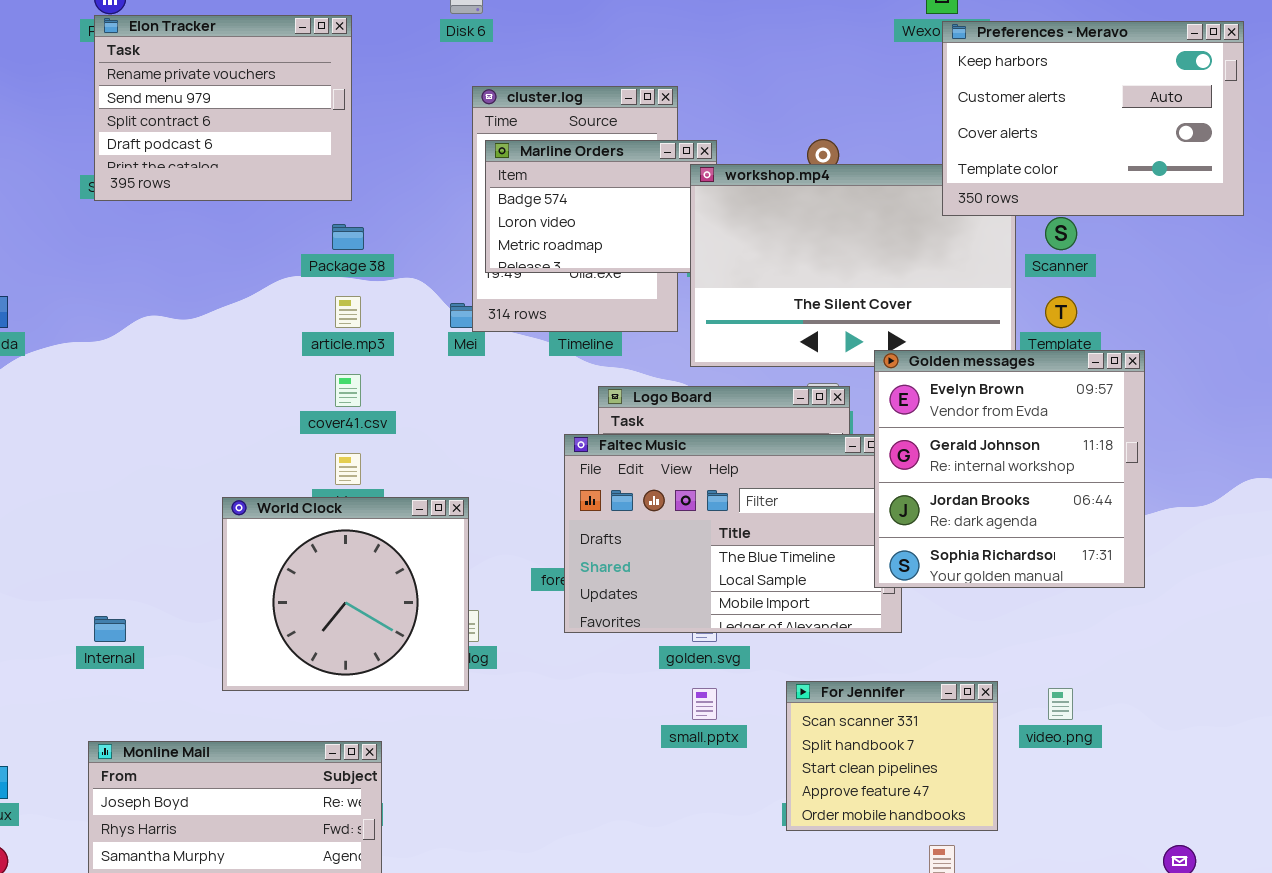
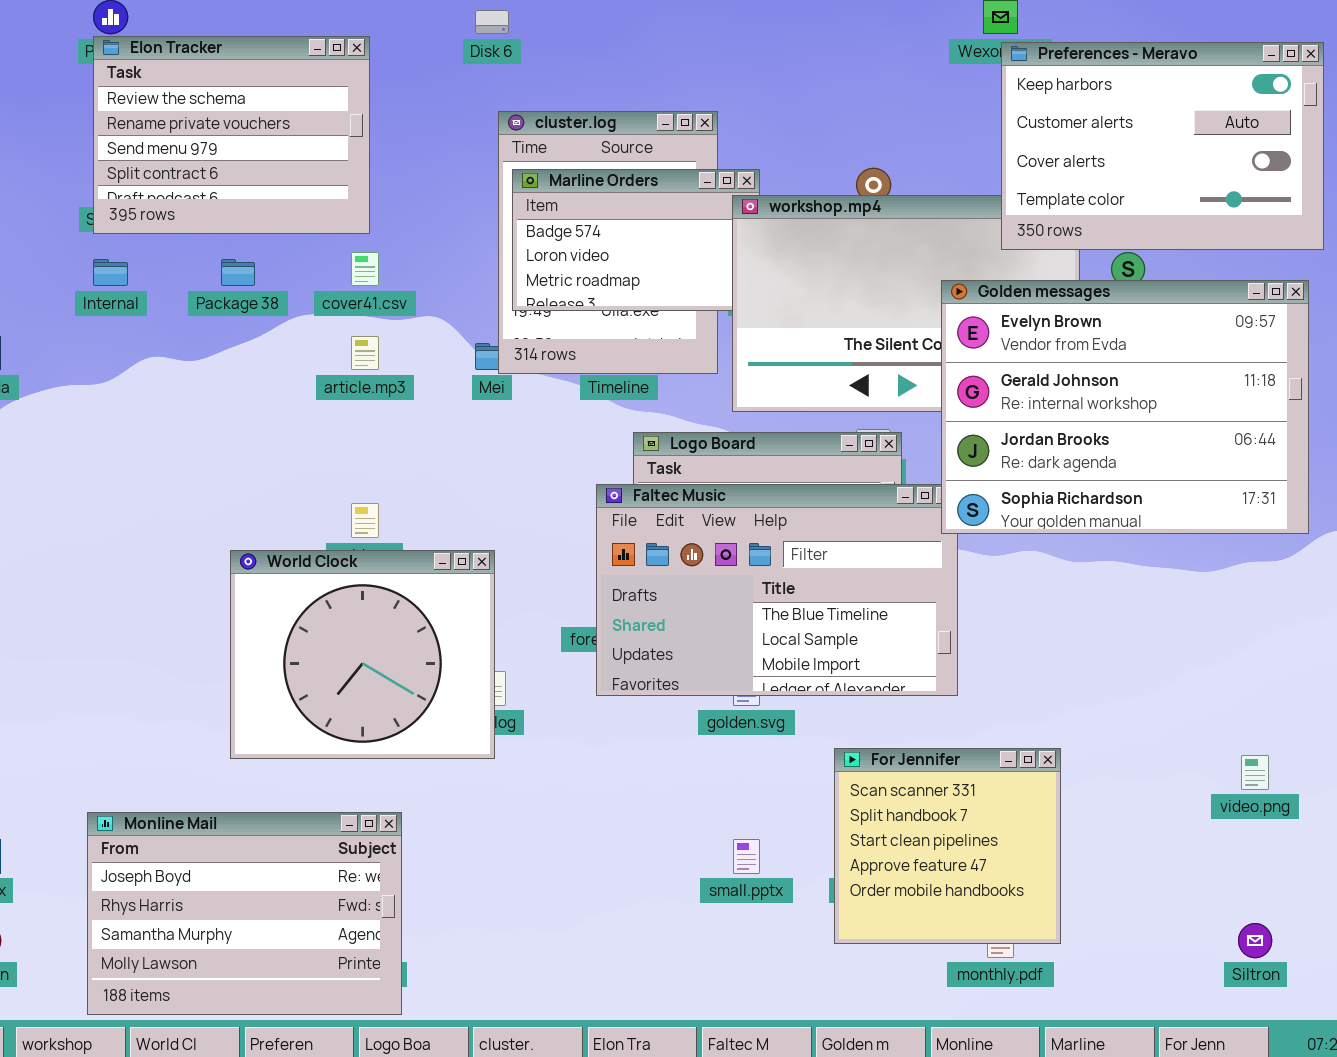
Elon Tracker: [94,15,352,201] -> [93,36,370,234], scrolled up 1 row
Package 38: [332,224,364,250] -> [221,259,255,286], moved
Golden messages: [874,350,1145,588] -> [941,280,1309,534], moved, resized
cover41.csv: [335,374,361,407] -> [351,252,379,286], moved
Internal: [94,616,126,642] -> [93,259,128,286], moved
For Jennifer: [786,681,998,831] -> [834,748,1061,944], resized
small.pptx: [692,688,717,720] -> [733,839,760,874], moved
video.png: [1048,688,1073,720] -> [1241,755,1269,790], moved

